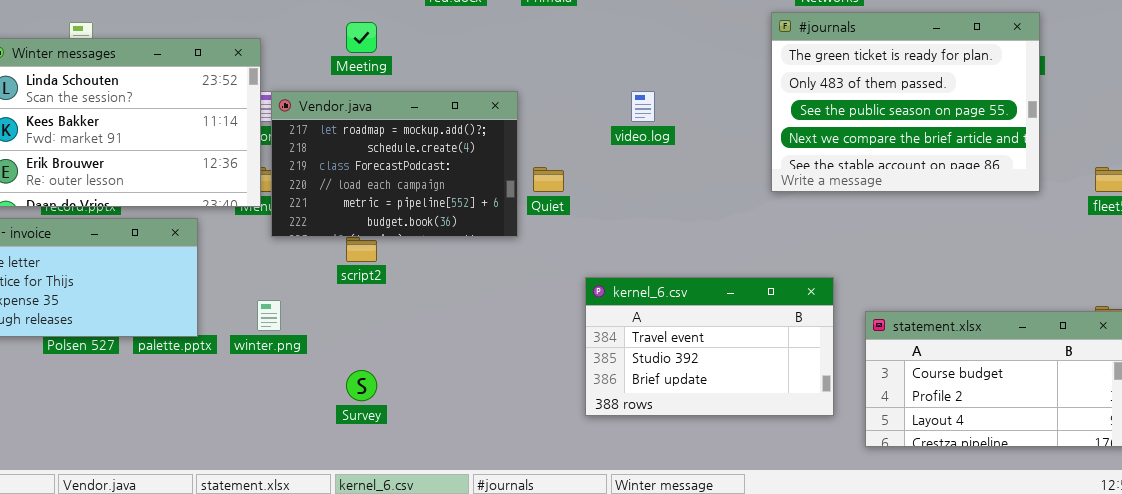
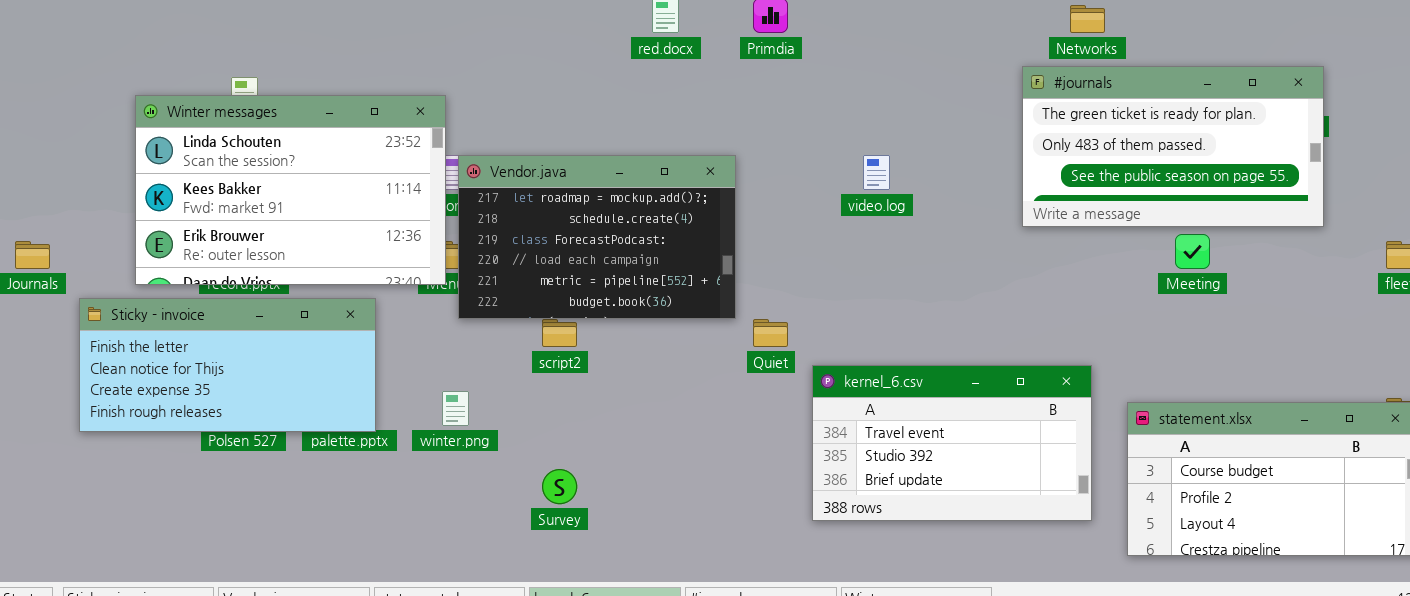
#journals: [771,12,1040,192] -> [1022,66,1324,227], resized
Meeting: [346,22,377,53] -> [1175,234,1210,269], moved
Quiet: [533,167,564,192] -> [753,319,788,347], moved

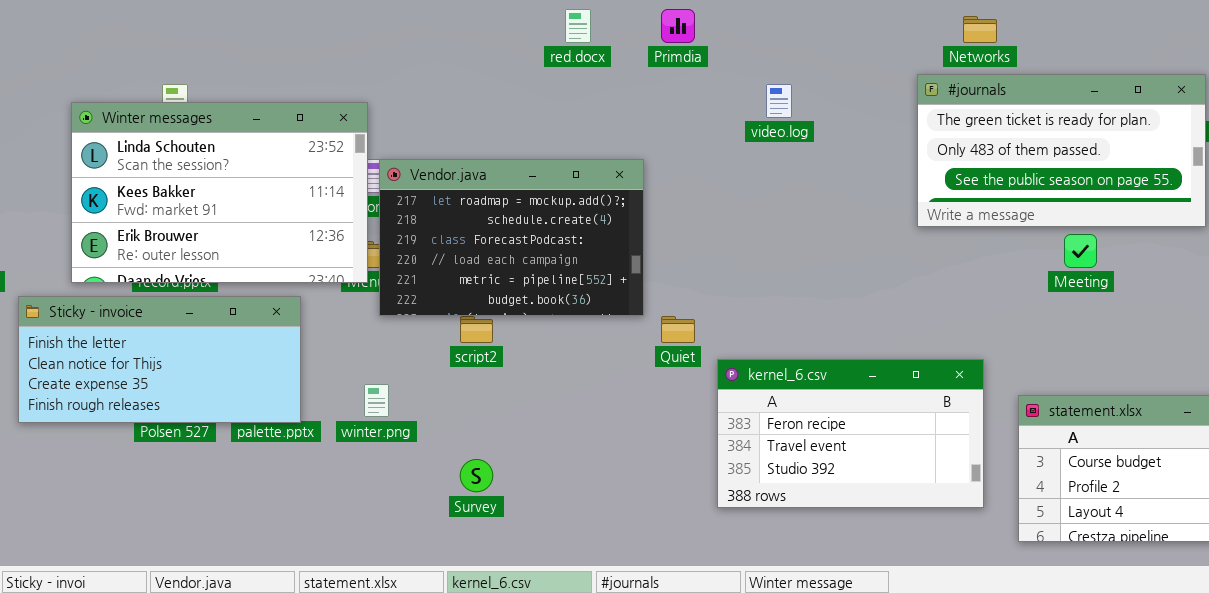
video.log: [863,155,890,190] -> [766,84,792,118], moved
kernel_6.csv: [812,365,1092,521] -> [717,359,984,508], scrolled up 1 row

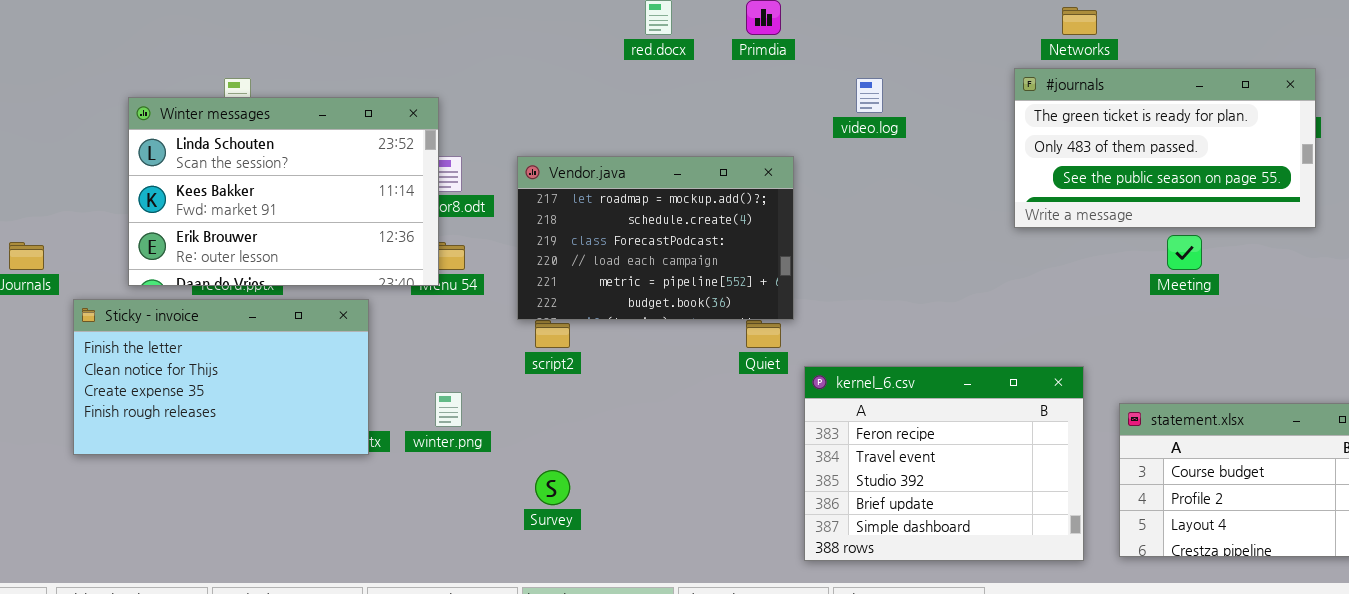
Vendor.java: [379,159,644,316] -> [517,156,794,320], moved
Sticky - invoice: [18,296,301,423] -> [73,299,369,455], resized
kernel_6.csv: [717,359,984,508] -> [804,366,1084,561], resized

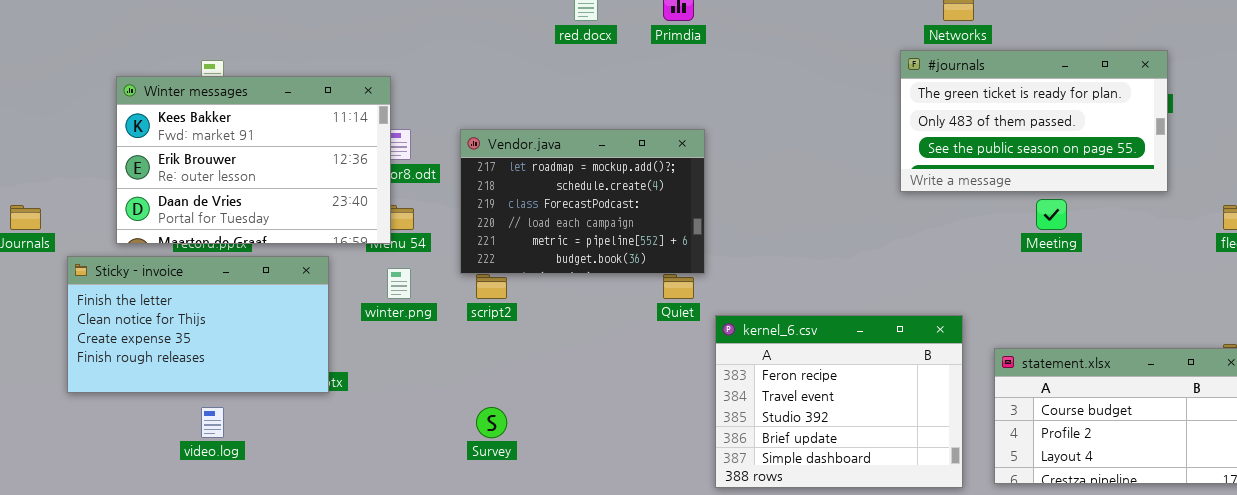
video.log: [856,78,883,113] -> [201,407,224,438], moved
Winter messages: [128,97,439,286] -> [116,76,391,244], scrolled down 1 row
winter.png: [435,392,462,427] -> [387,268,411,299], moved

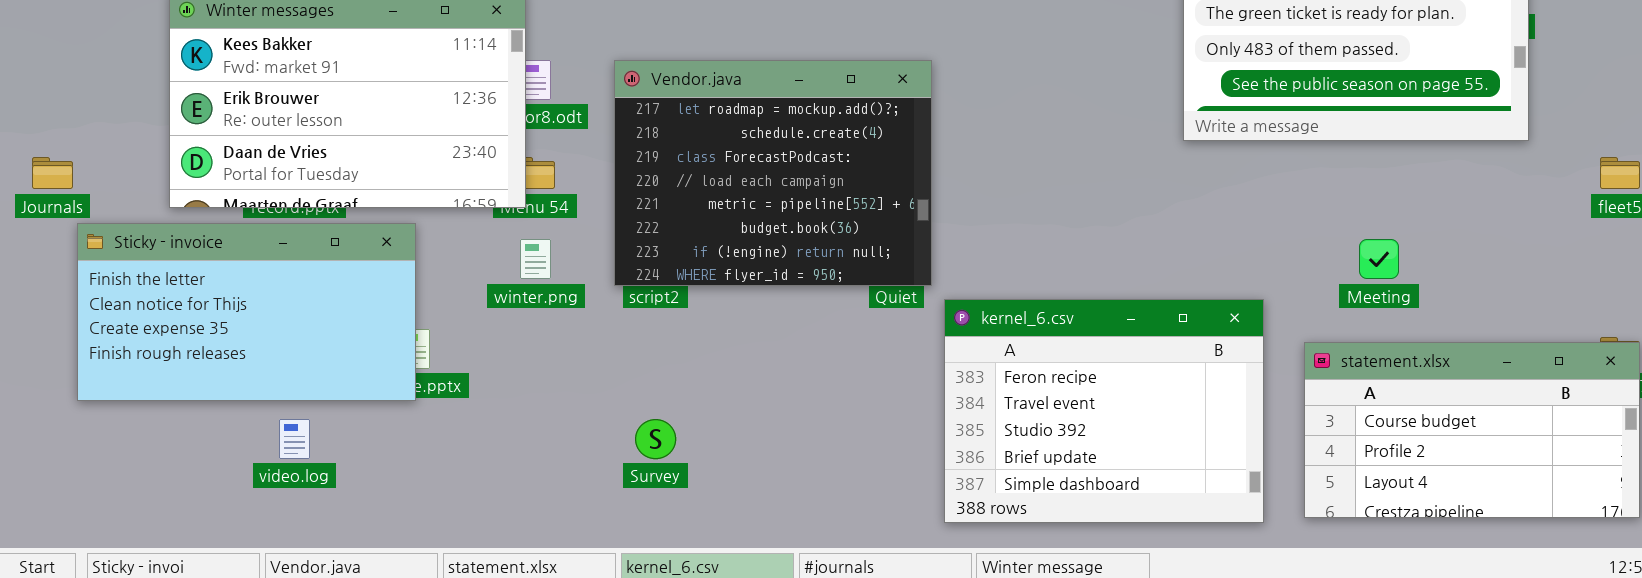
Vendor.java: [460,129,705,274] -> [614,60,932,286], resized
Meeting: [1036,199,1067,230] -> [1359,239,1399,279], moved
Sticky - invoice: [67,256,329,393] -> [77,223,416,401], moved

